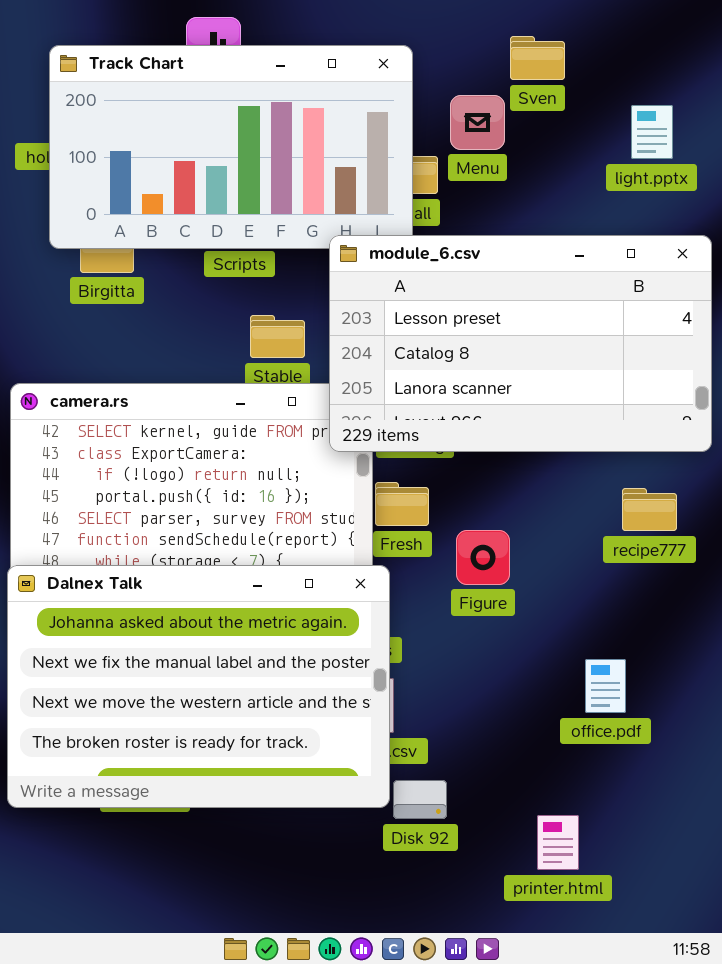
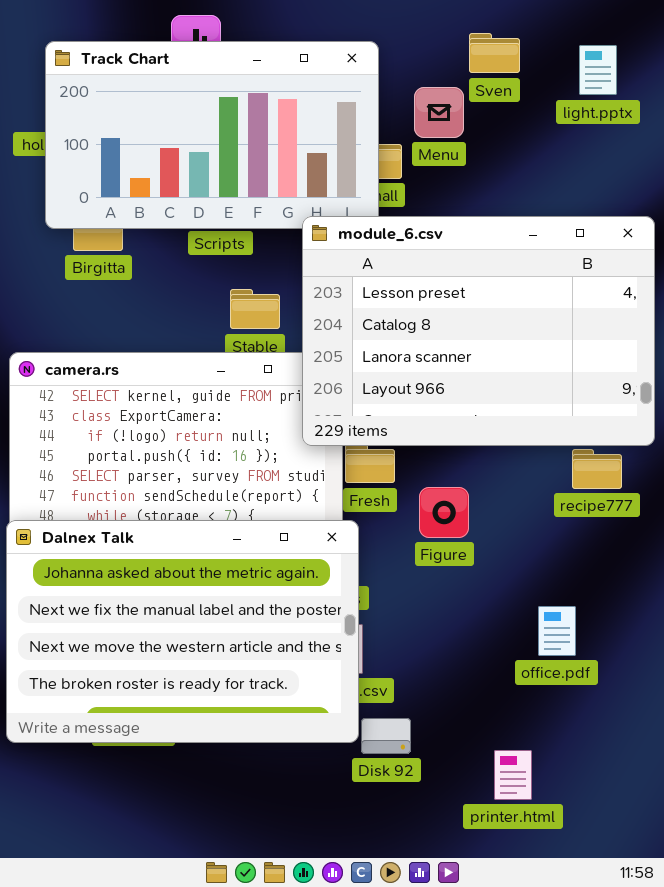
light.pptx: [631,105,673,159] -> [579,45,617,95], moved
module_6.csv: [329,235,712,452] -> [302,216,655,446], resized

